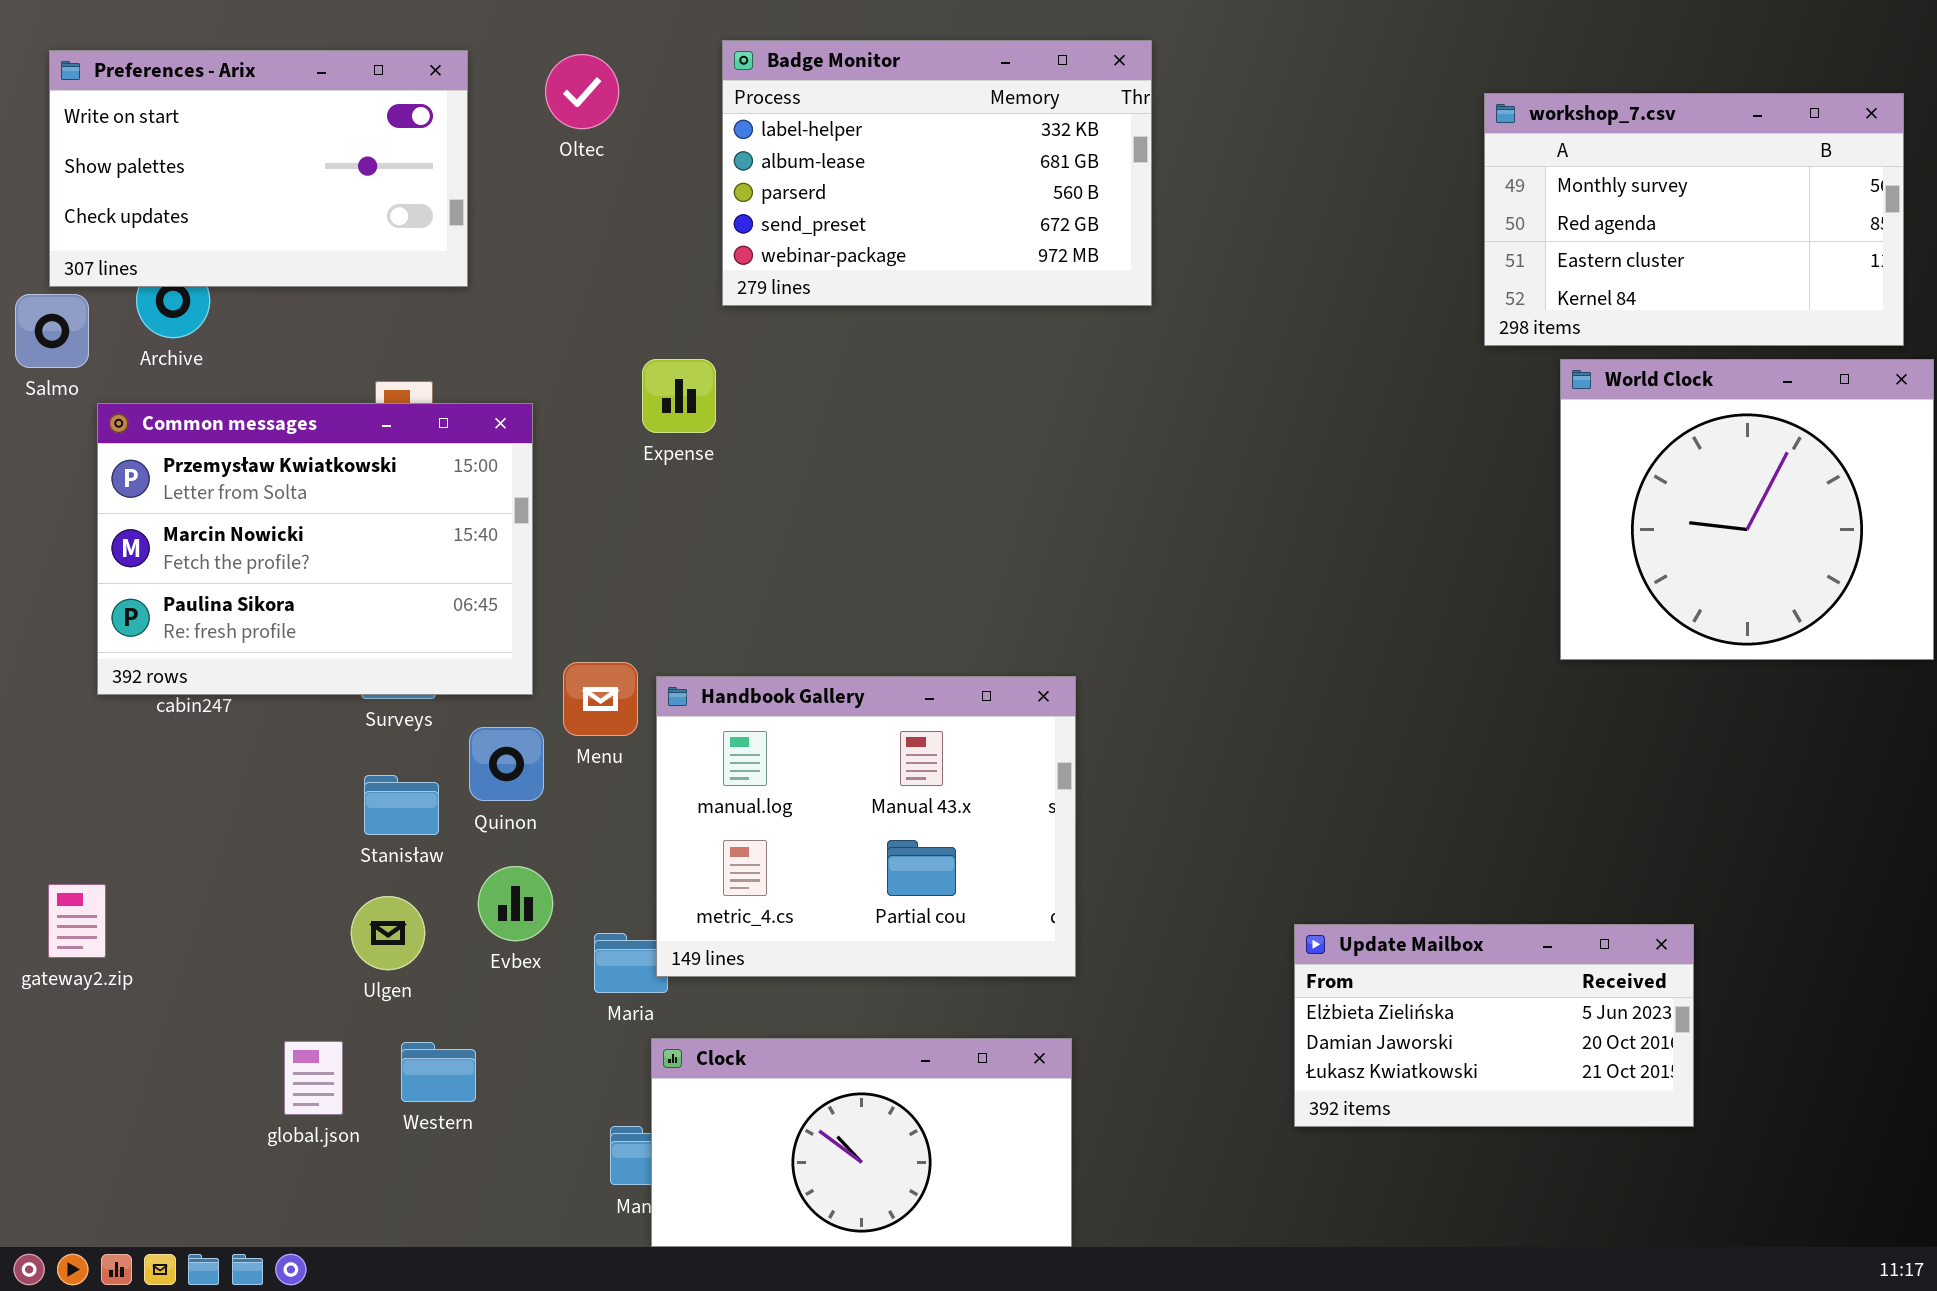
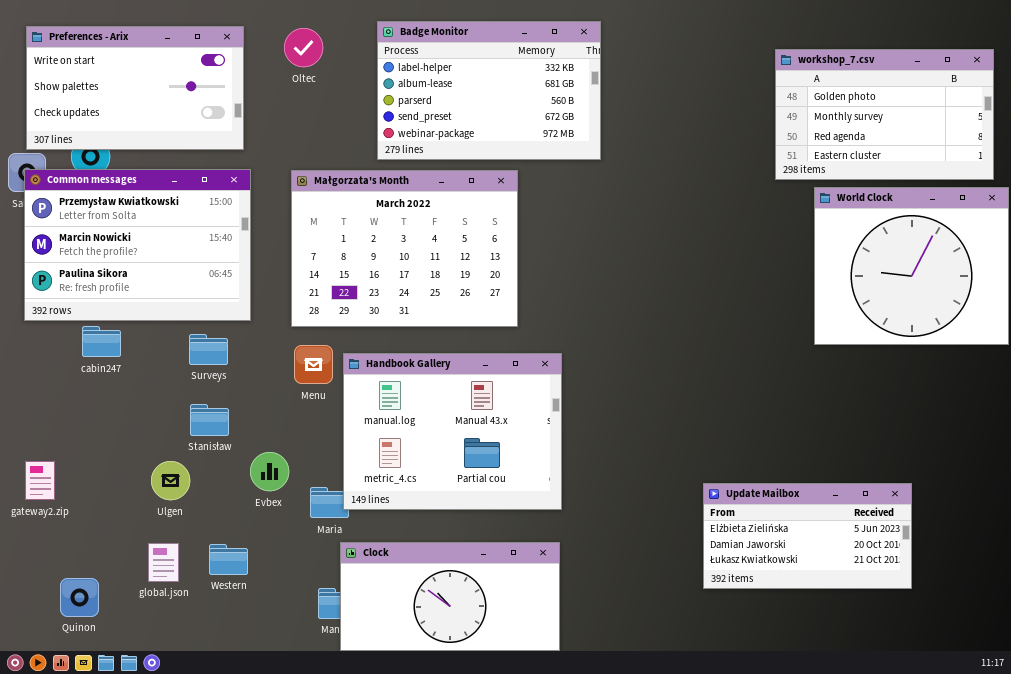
workshop_7.csv: [1484,93,1904,346] -> [775,49,994,180], scrolled up 1 row
Małgorzata's Month: none -> [291,170,518,327], opened
Common messages: [97,403,533,695] -> [24,169,251,321], moved
Quinon: [469,727,544,801] -> [60,578,99,617], moved
Ulgen: [351,896,425,970] -> [151,461,190,500], moved
Update Mailbox: [1294,924,1694,1127] -> [703,483,912,589], moved

